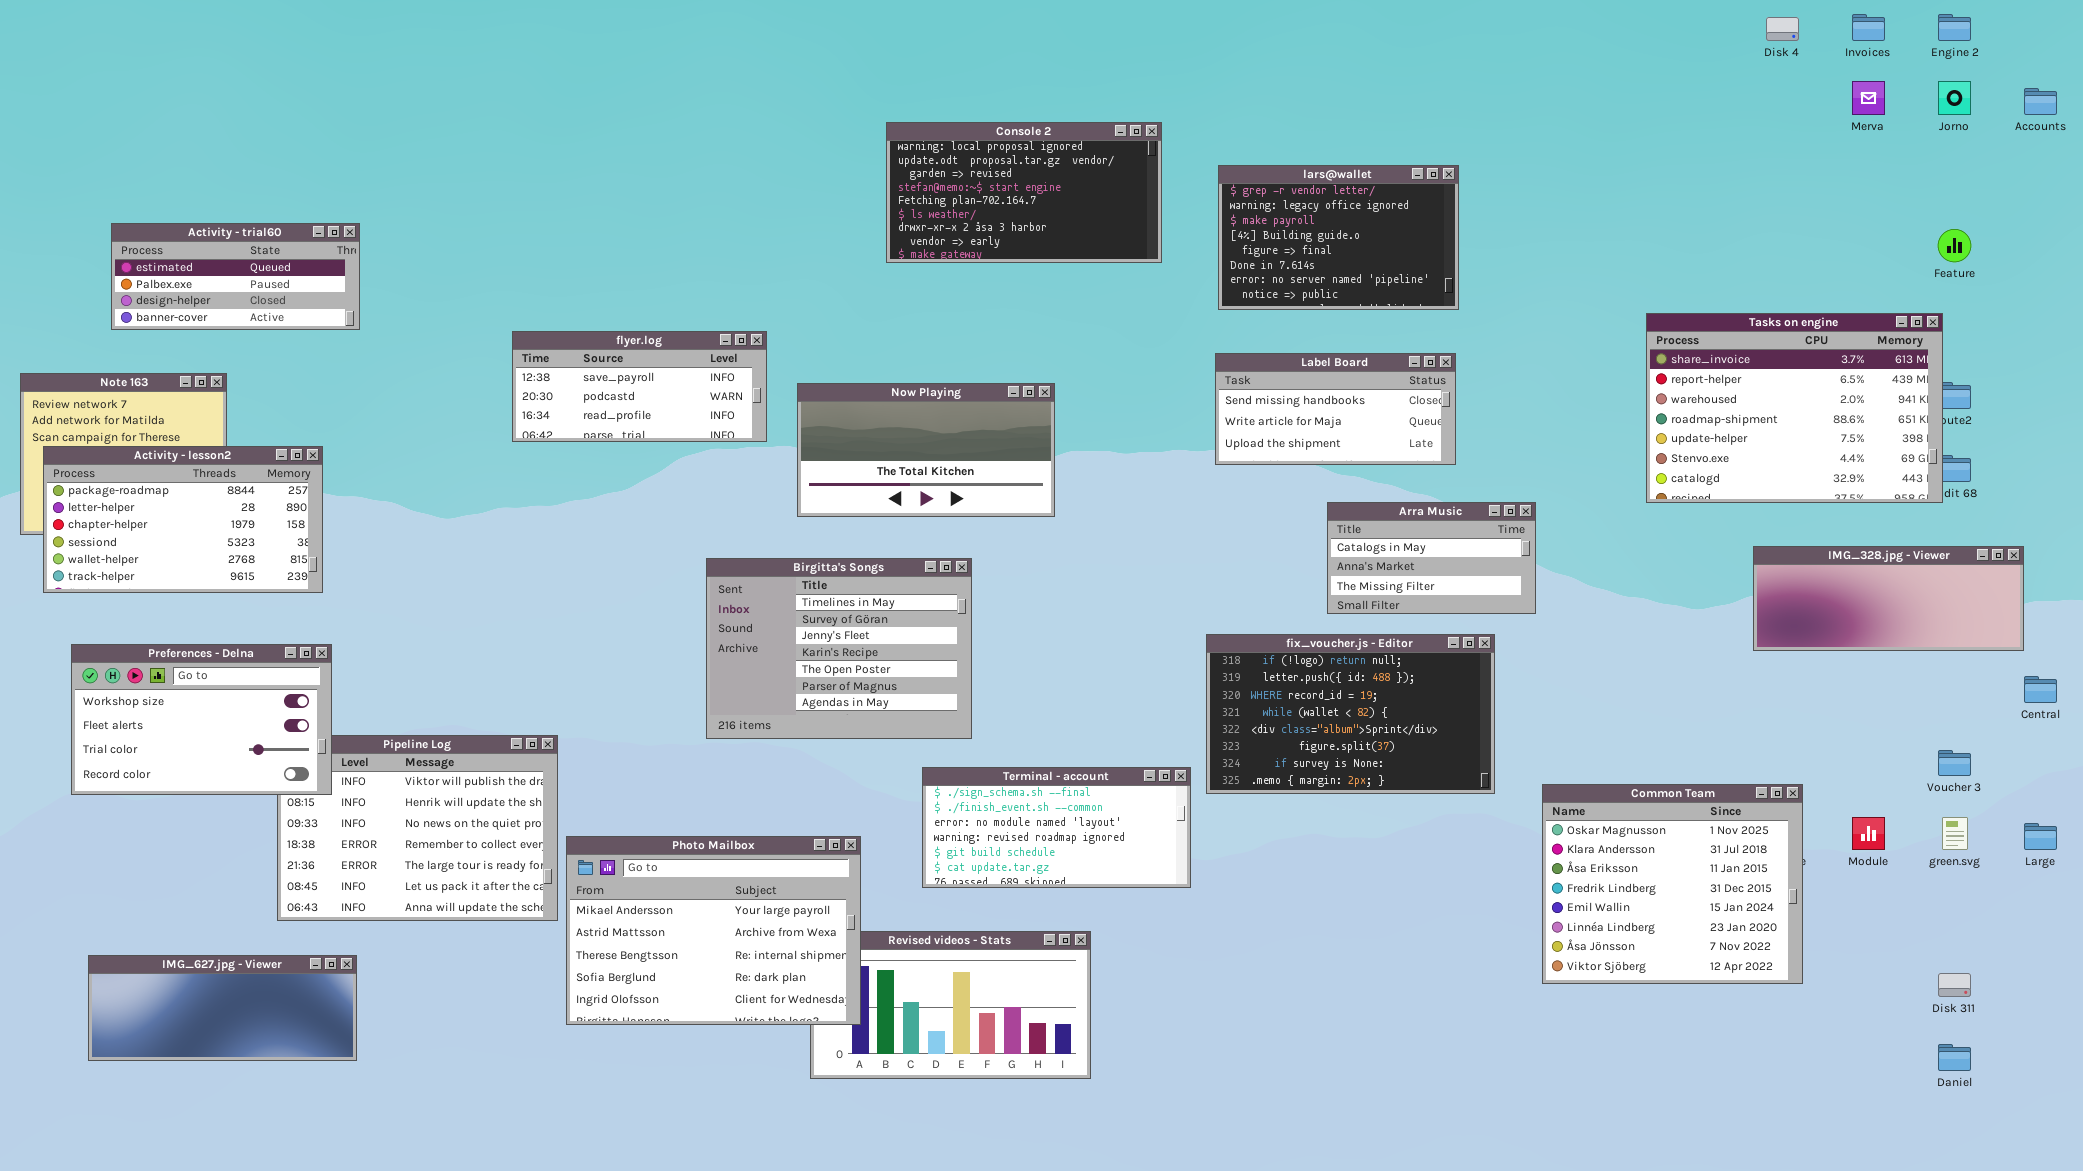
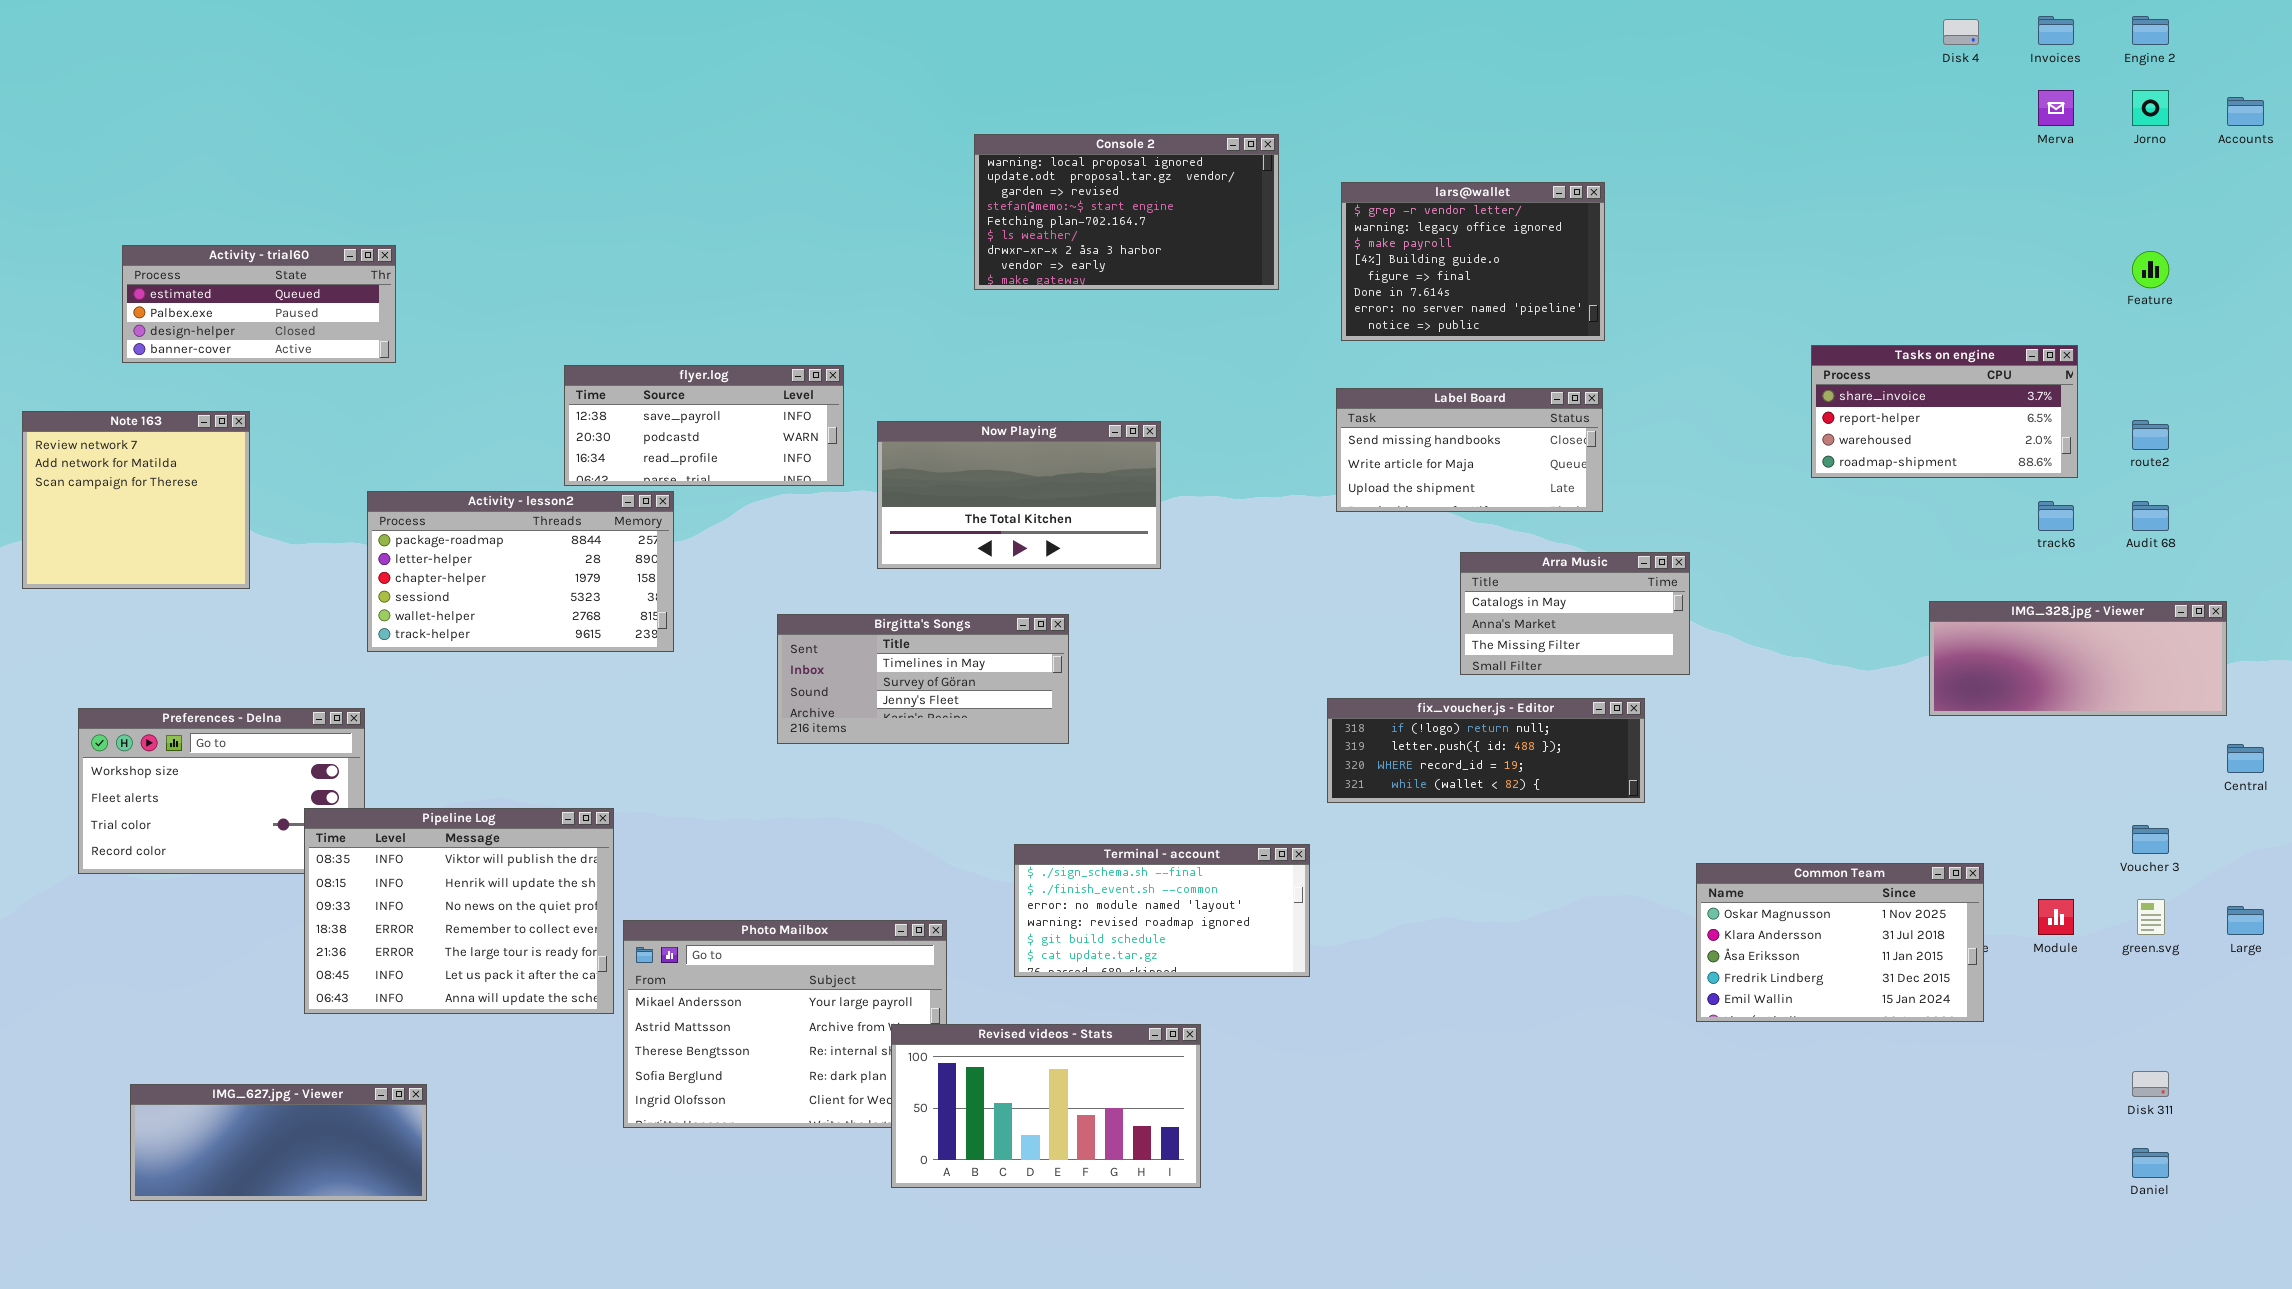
Tasks on engine: [1646,313,1943,503] -> [1811,345,2078,478], resized
Activity - lesson2: [43,446,323,593] -> [367,491,674,652], moved
Birgitta's Songs: [706,558,972,739] -> [777,614,1069,744], resized
fix_voucher.js - Editor: [1206,634,1495,794] -> [1327,698,1645,803], resized
Pipeline Log: [277,735,558,921] -> [304,808,614,1014], raised
Common Team: [1542,784,1803,984] -> [1696,863,1984,1022], resized
Revised videos - Stats: [810,931,1091,1079] -> [891,1024,1201,1188], raised
IMG_627.jpg - Viewer: [88,955,357,1061] -> [130,1084,427,1201], moved

